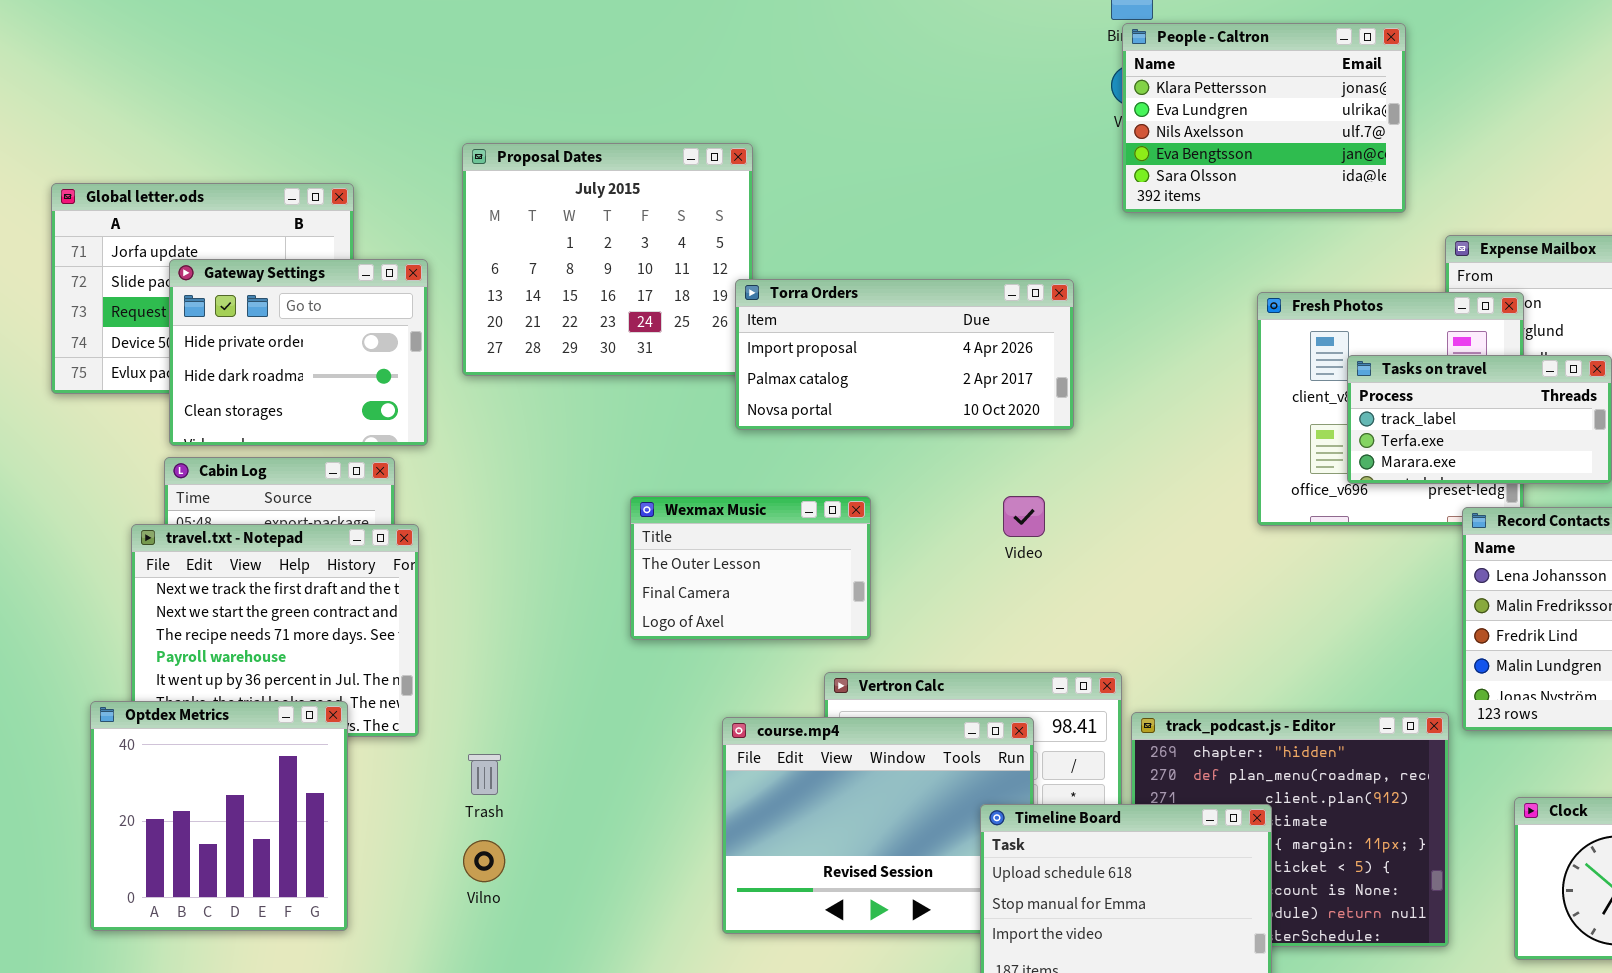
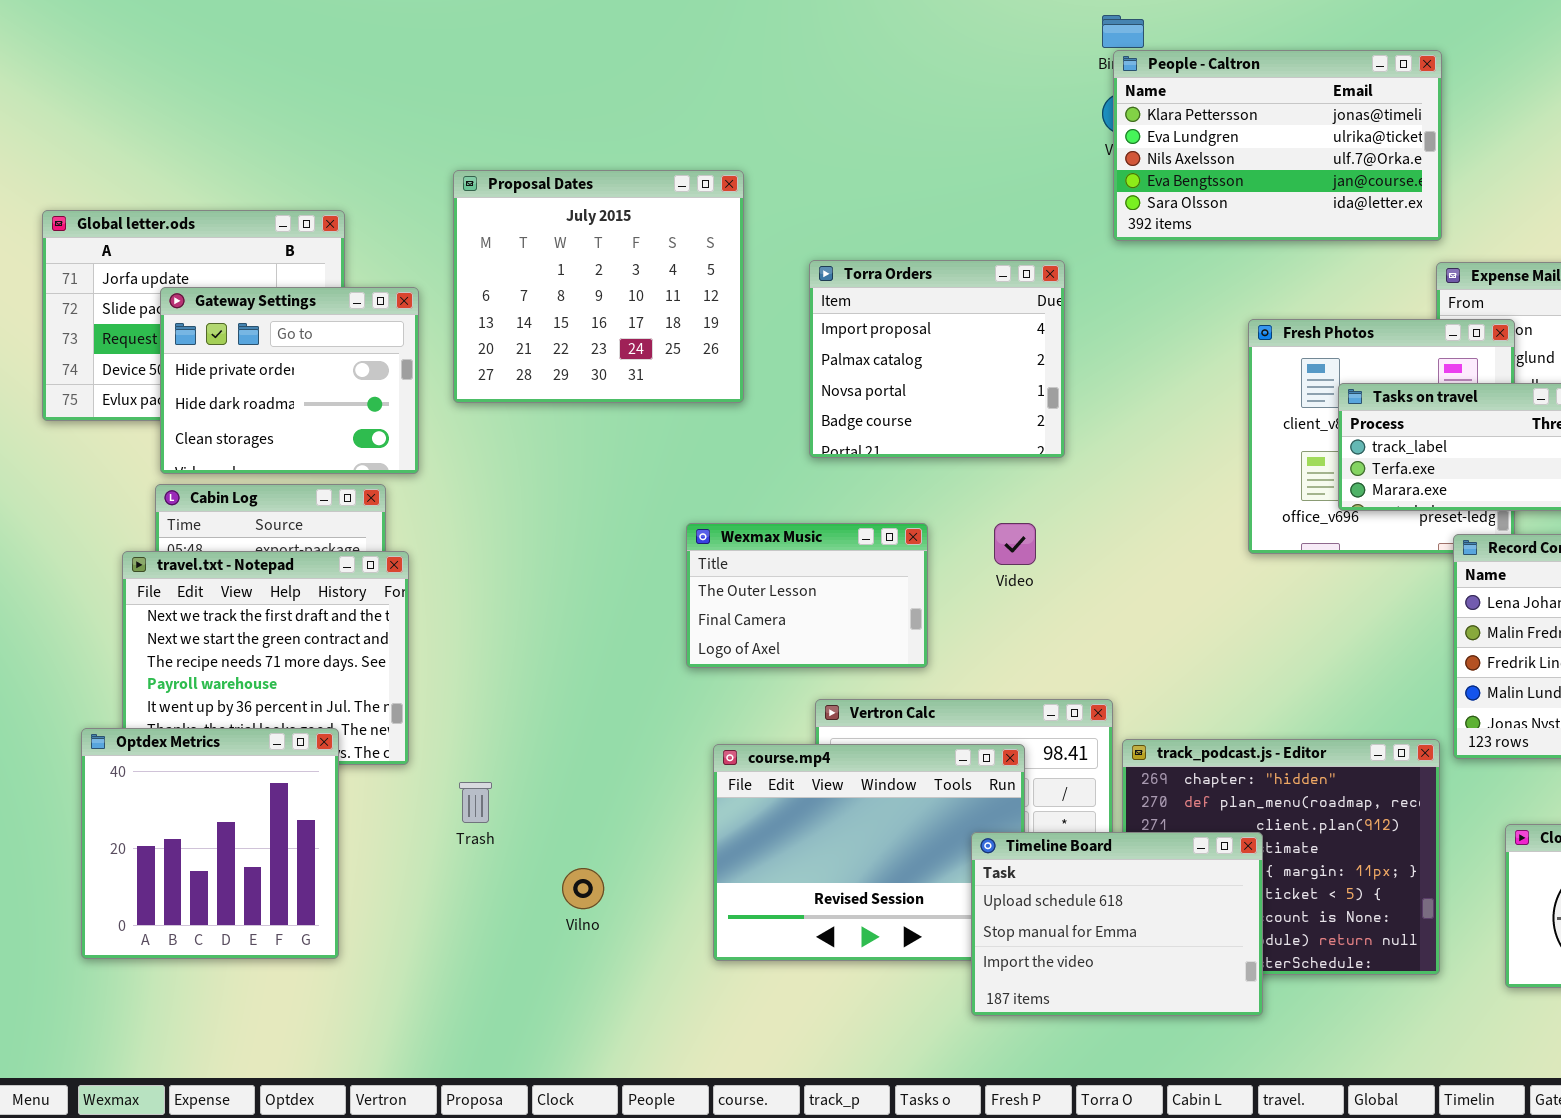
People - Caltron: [1122,23,1406,213] -> [1113,50,1442,241], resized
Torra Orders: [735,279,1074,430] -> [809,260,1065,458], resized
Wexmax Music: [630,496,871,640] -> [686,523,928,668], moved
Vilno: [463,840,505,882] -> [562,868,604,909], moved

